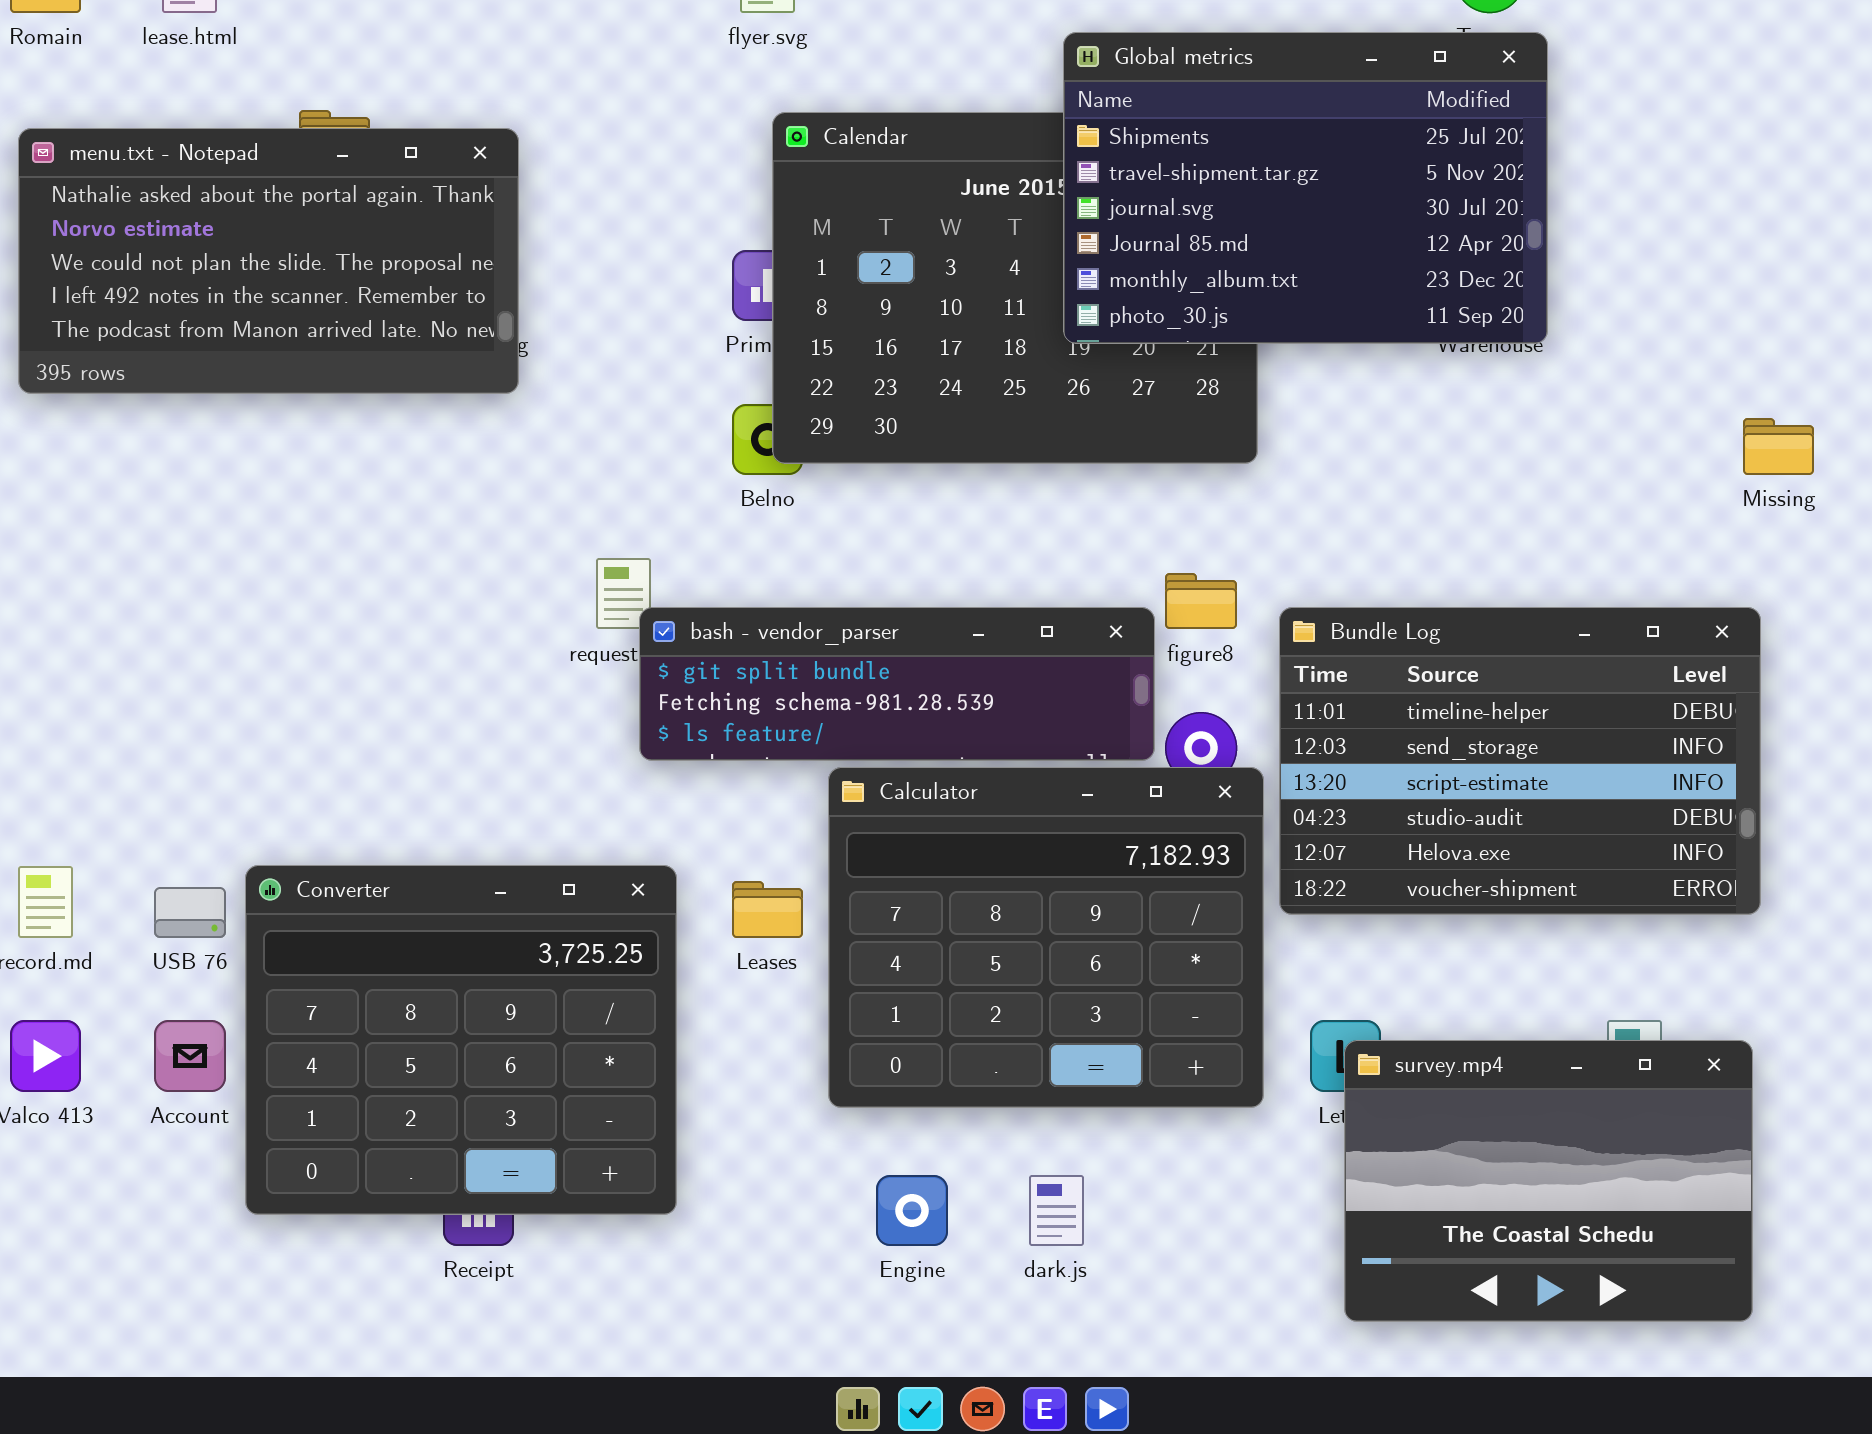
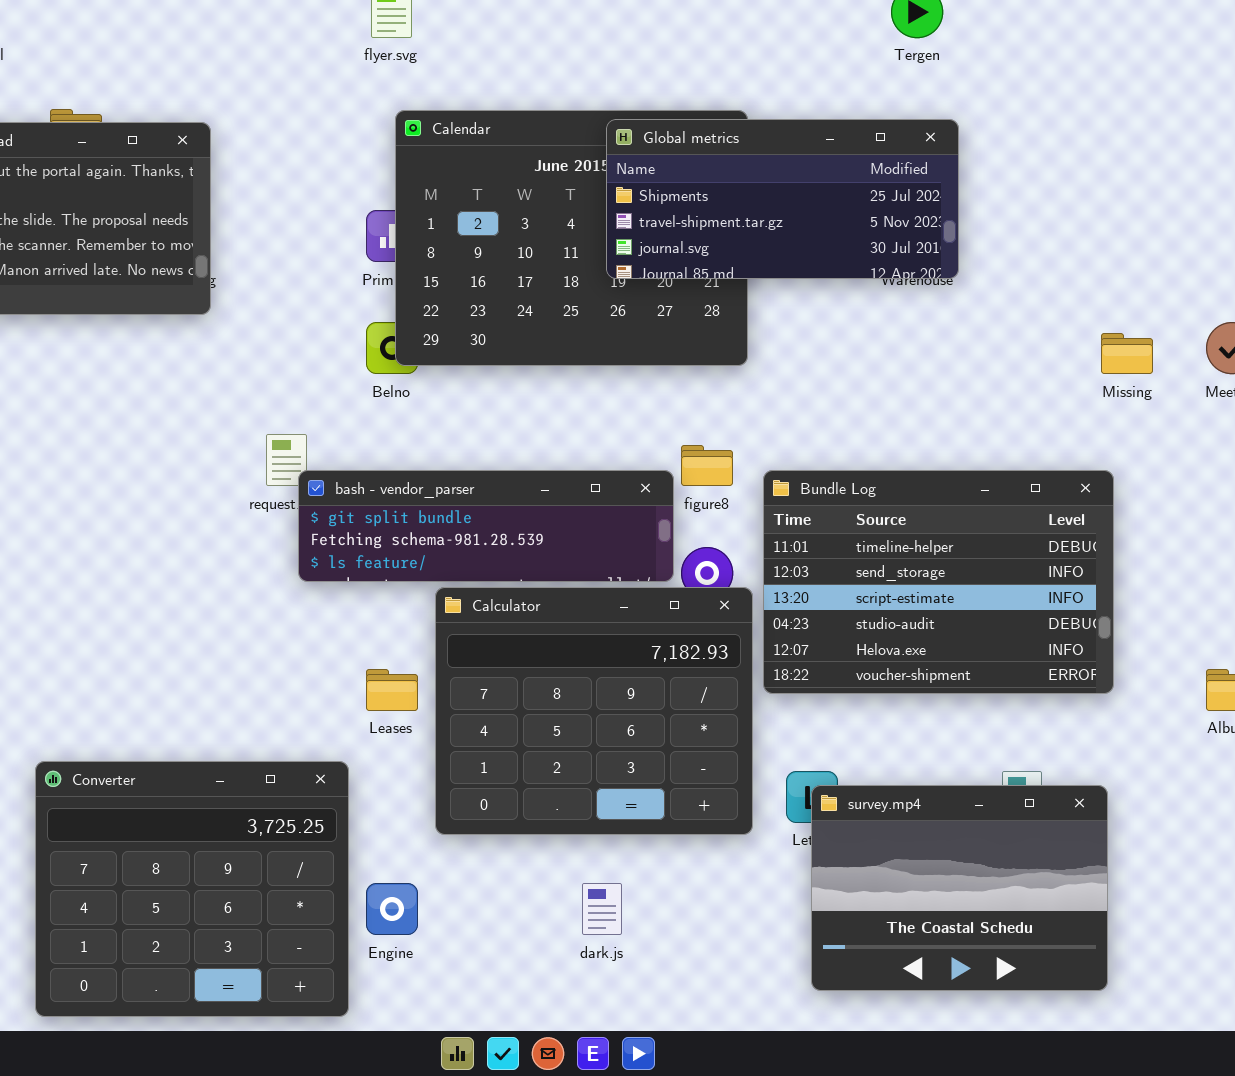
Global metrics: [1063,32,1548,344] -> [606,119,959,279], resized
Converter: [245,865,677,1215] -> [35,761,349,1017], moved
Engine: [876,1175,948,1246] -> [366,883,418,935], moved

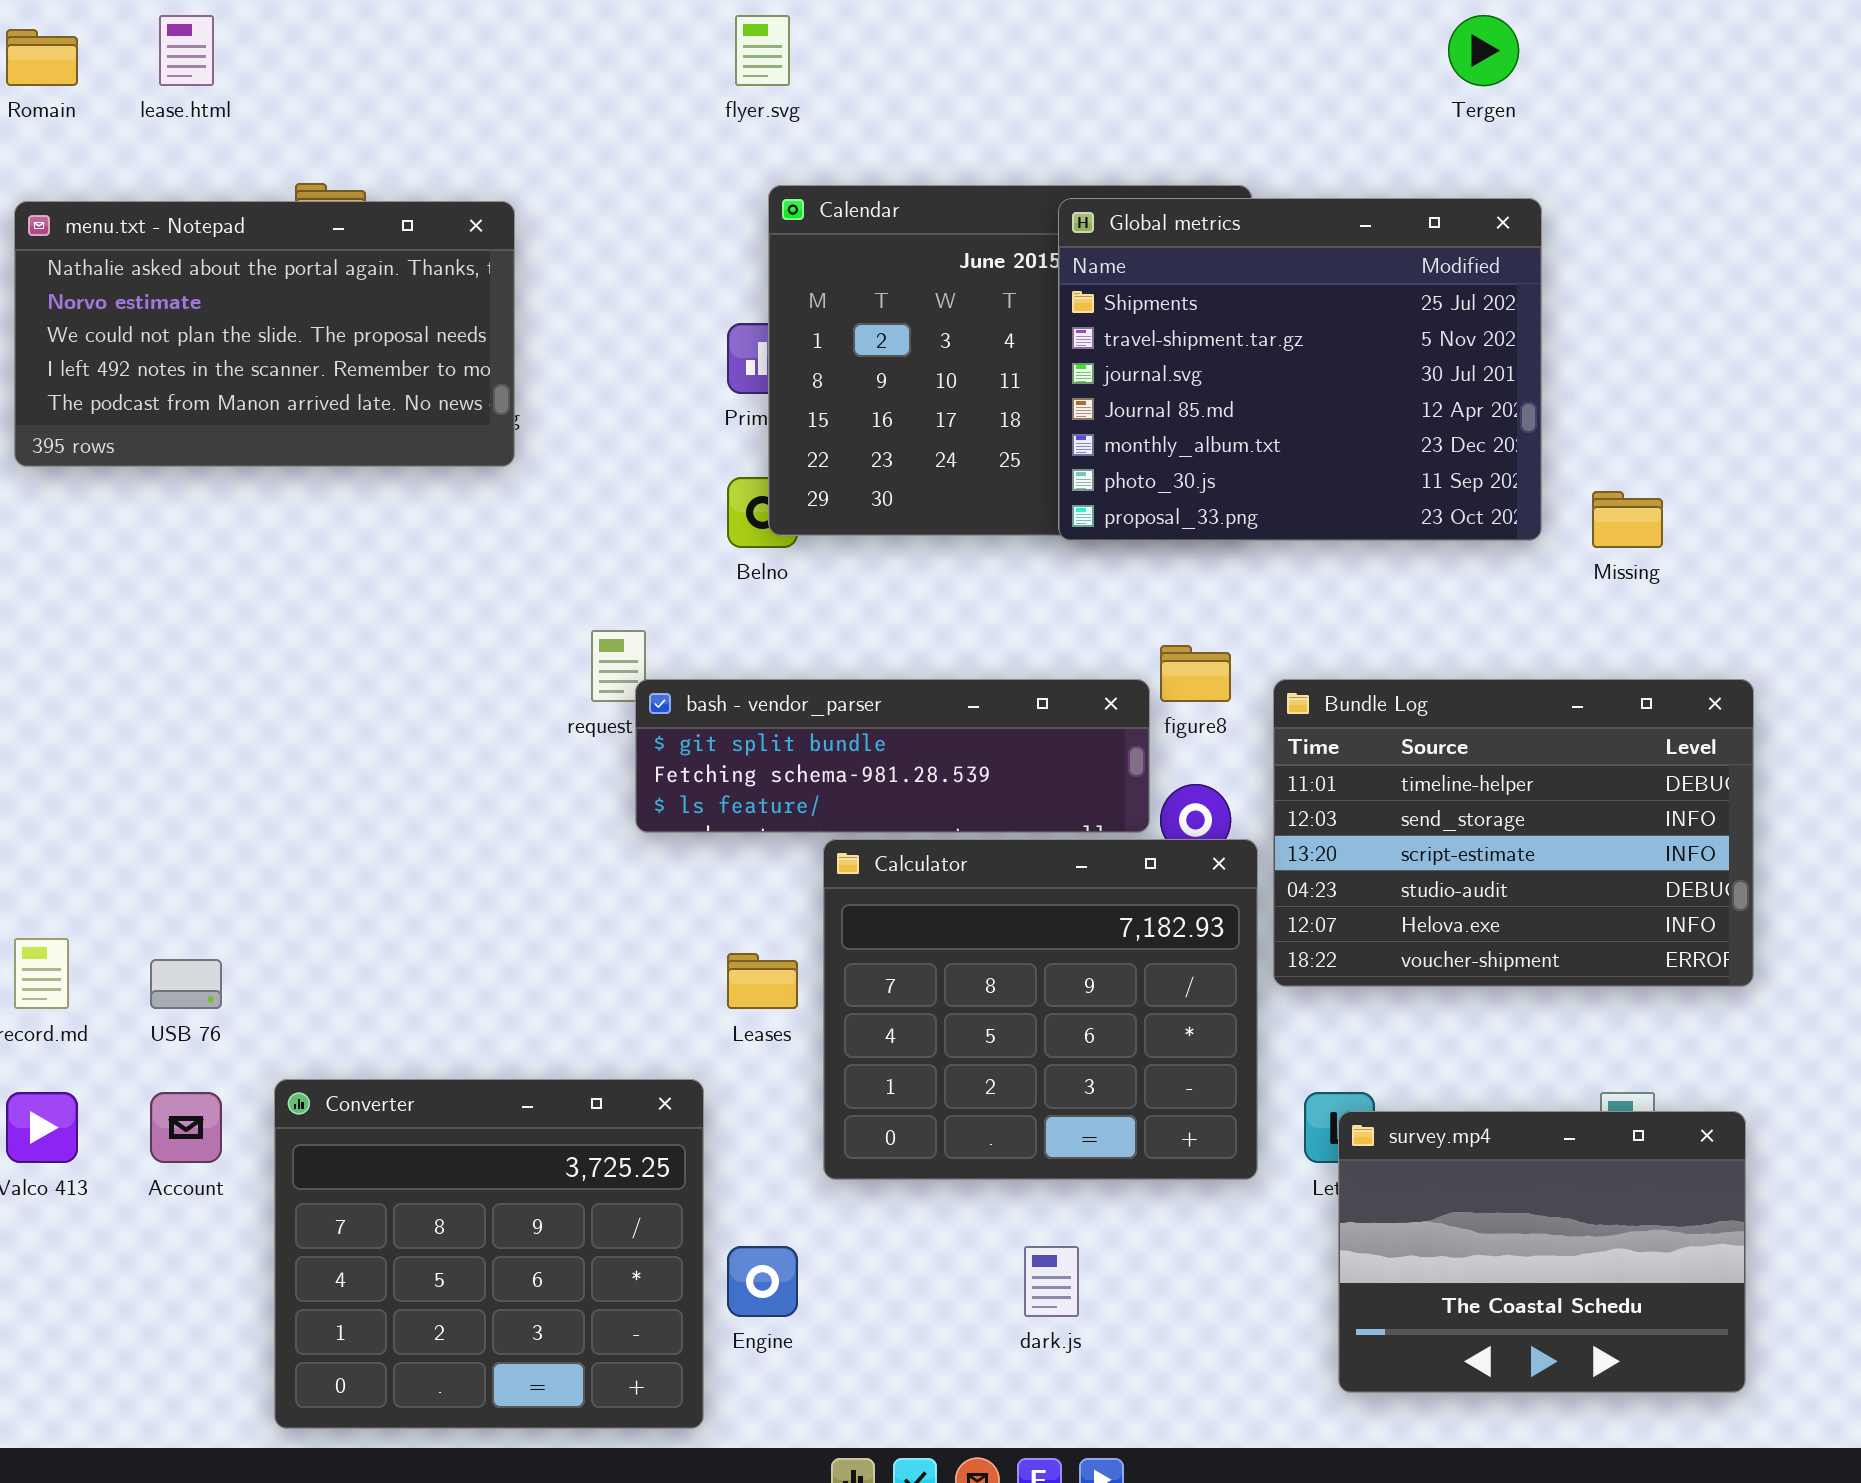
Global metrics: [606,119,959,279] -> [1058,198,1542,541], resized
Missing: [1101,333,1153,374] -> [1592,491,1663,548], moved

